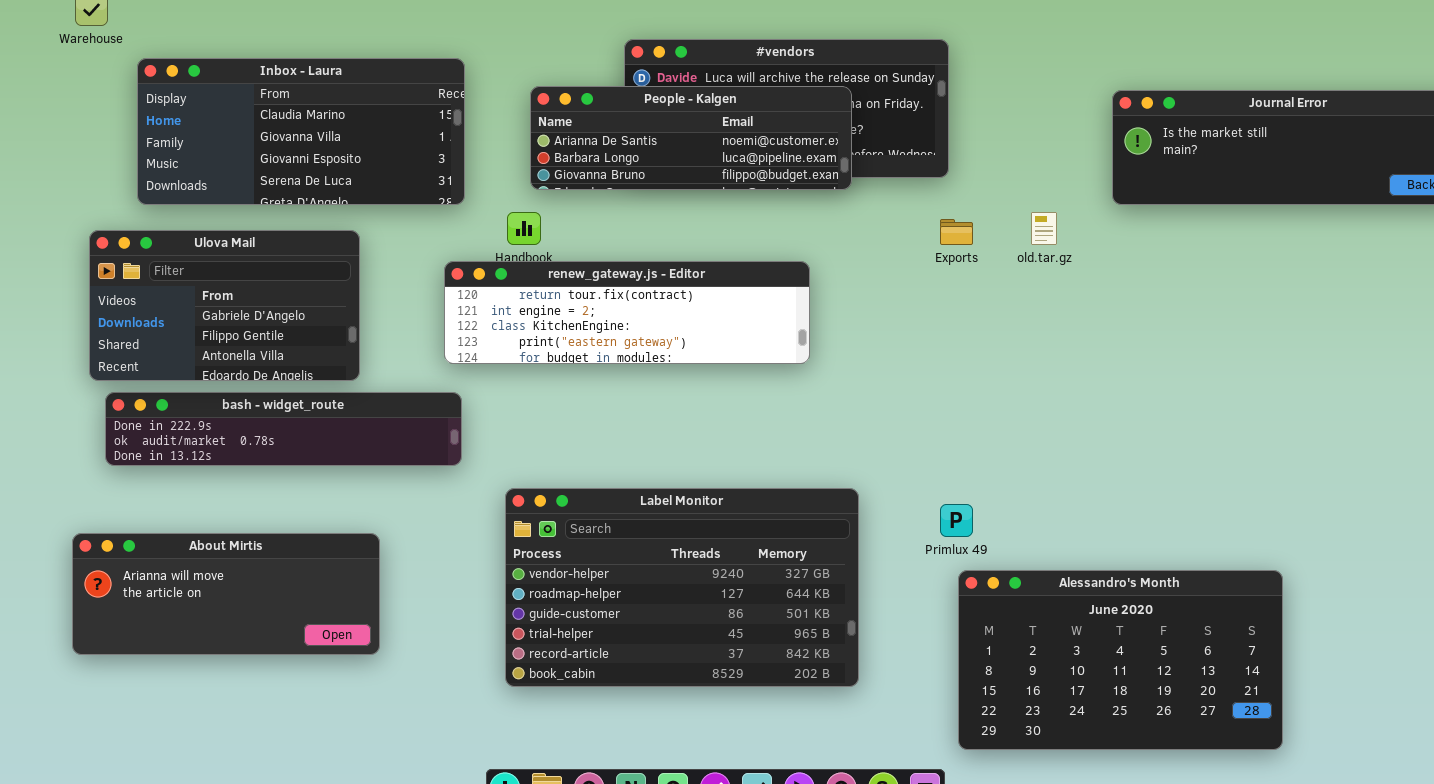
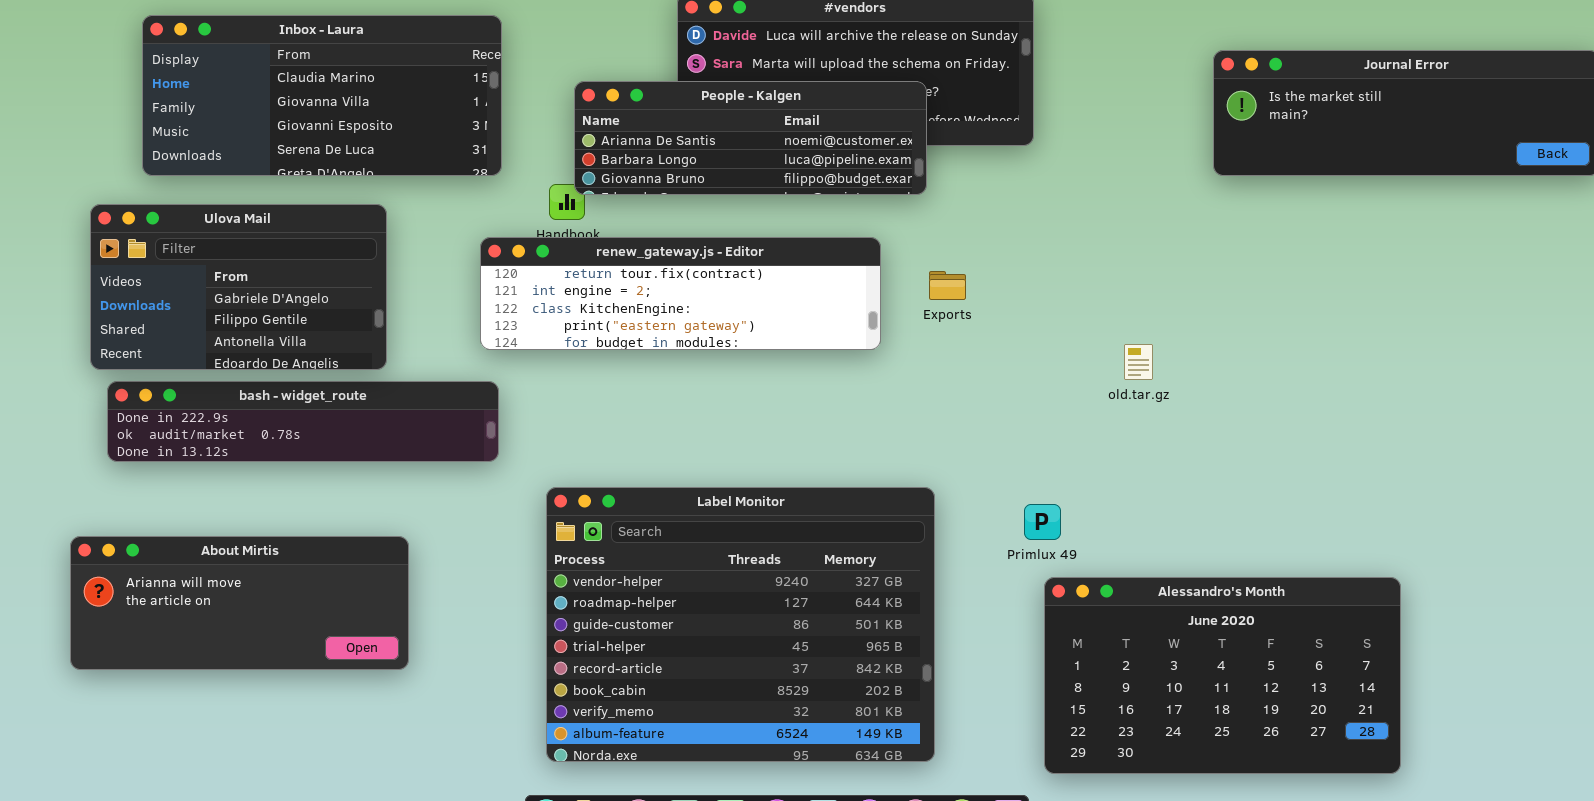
People - Kalgen: [530,86,852,190] -> [574,81,927,195], moved
old.tar.gz: [1031,212,1057,245] -> [1124,344,1153,380], moved
Exports: [940,219,973,245] -> [929,271,966,300], moved
Label Monitor: [505,488,859,687] -> [546,487,935,762], resized

